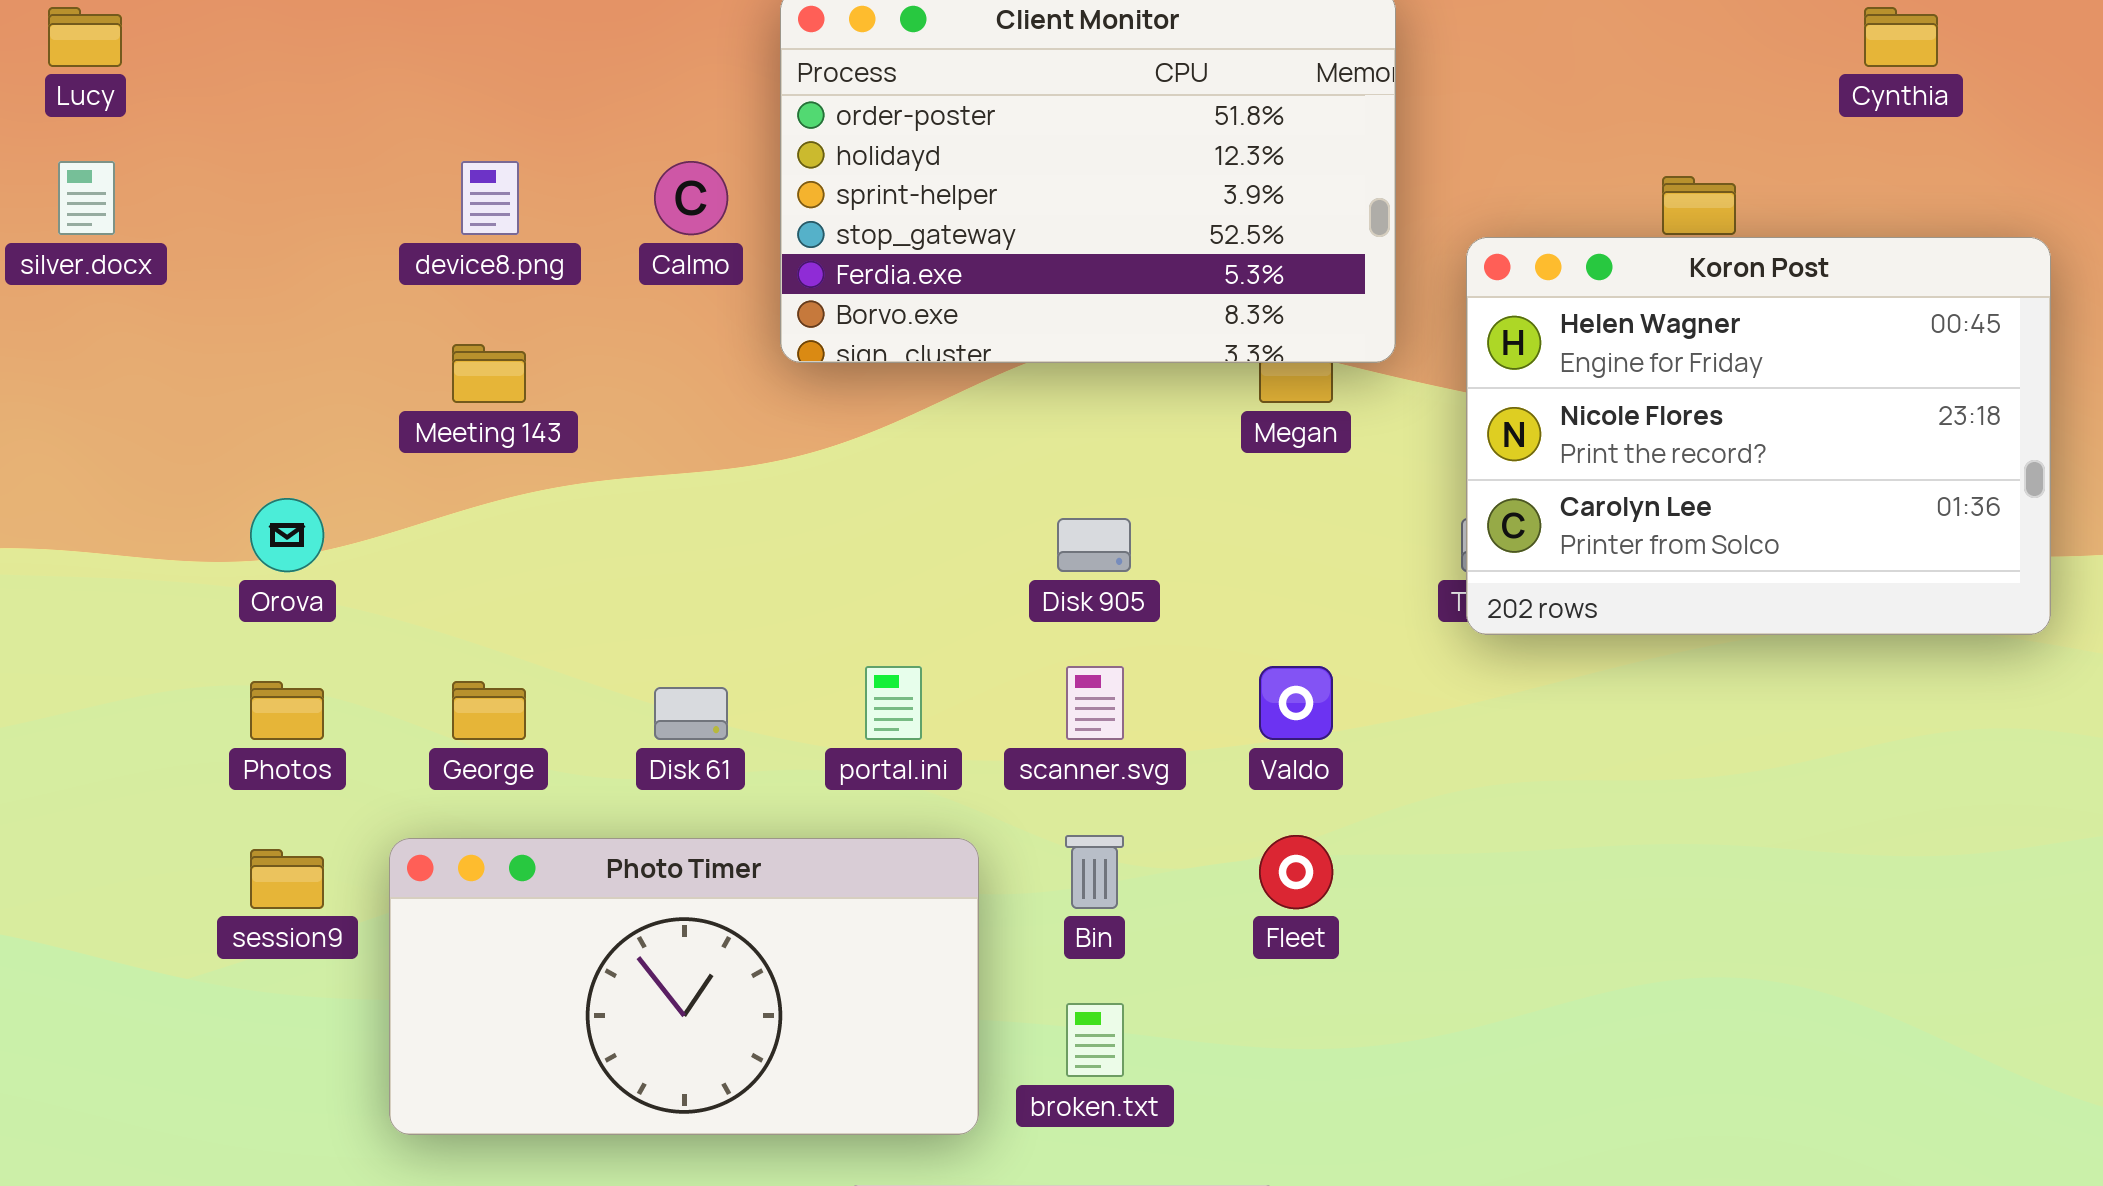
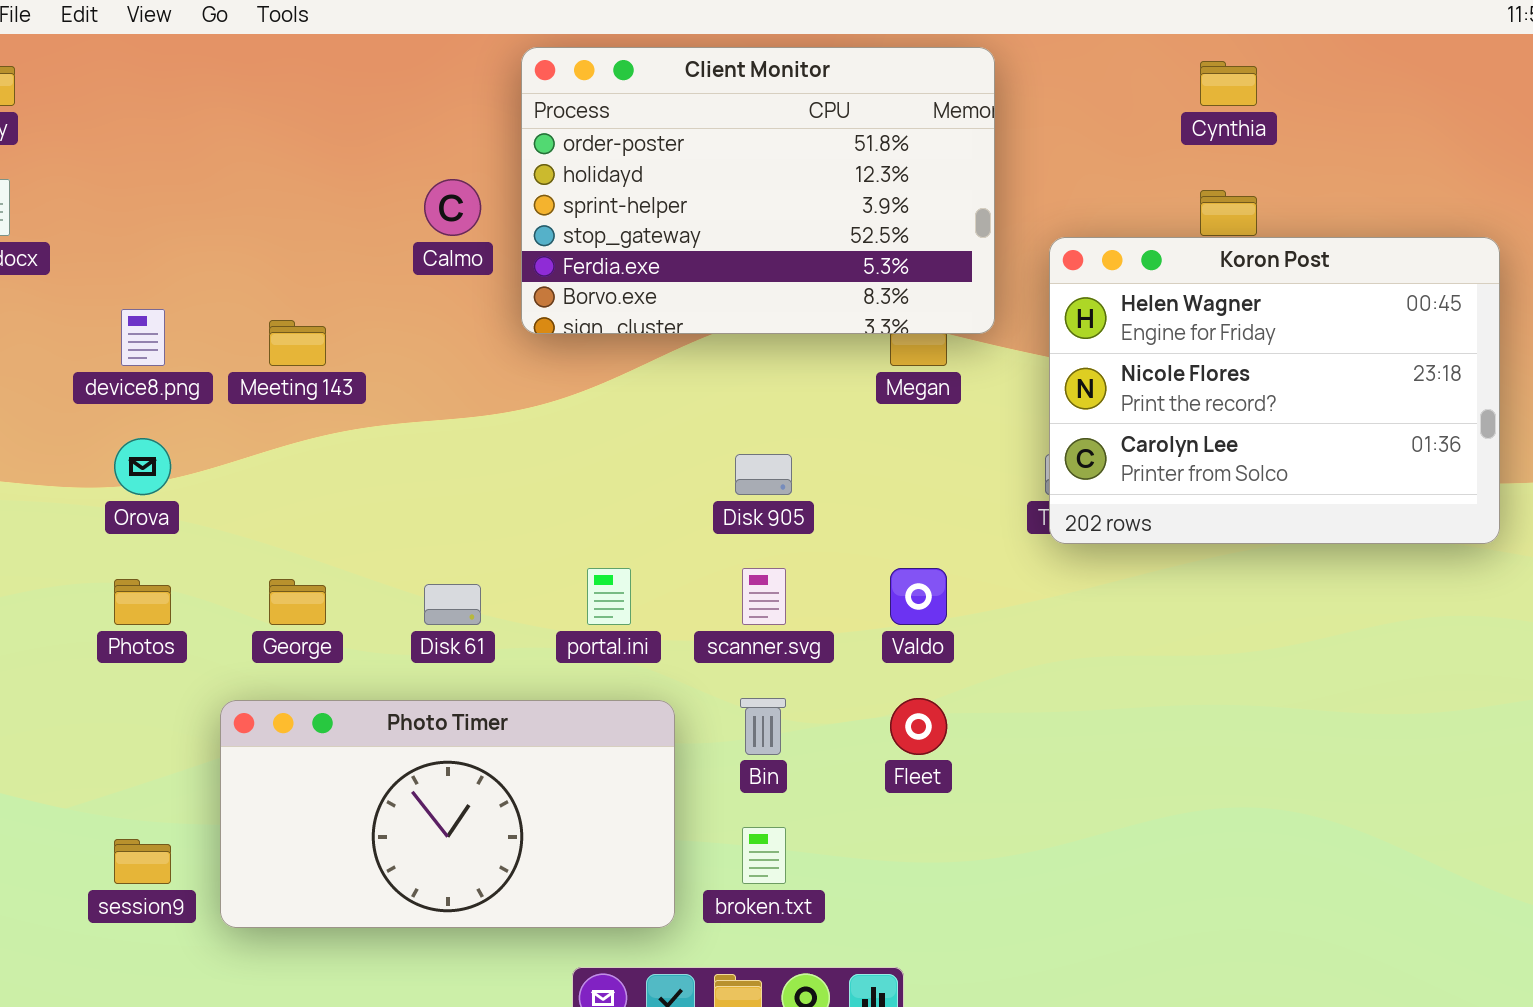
Cynthia: [1864,7,1938,67] -> [1200,61,1257,106], moved
device8.png: [461,161,519,235] -> [121,309,165,366], moved
session9: [250,849,324,909] -> [114,839,171,884], moved

